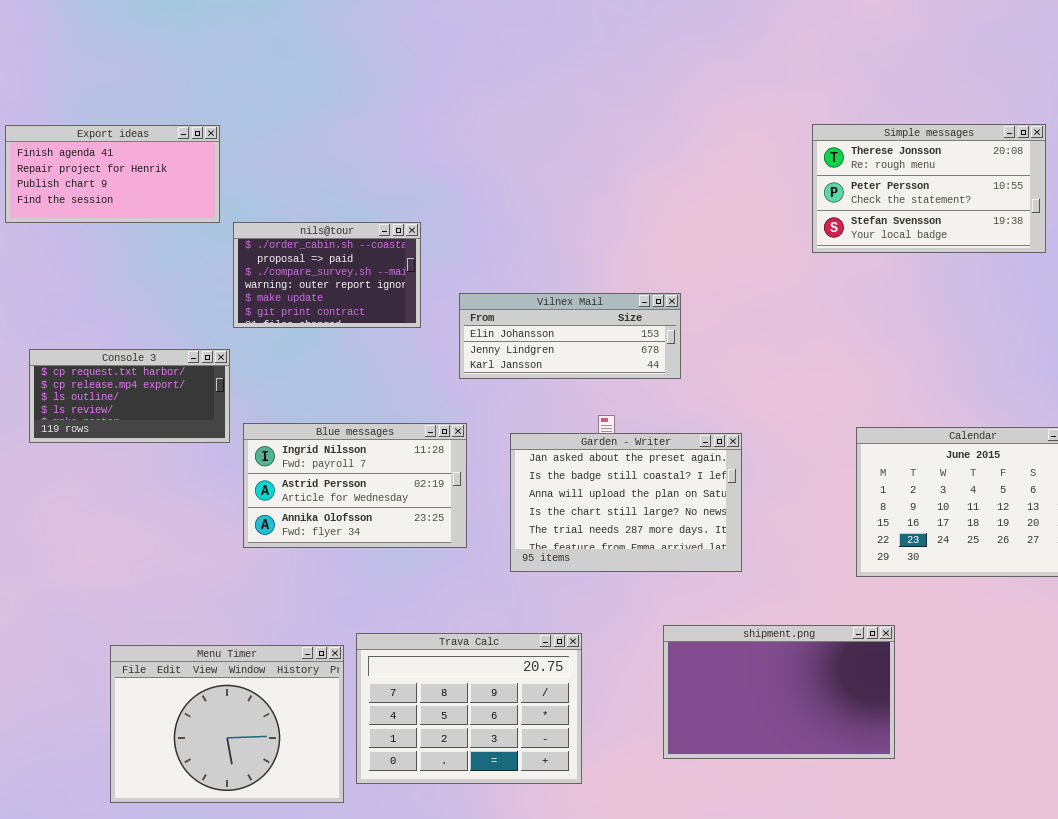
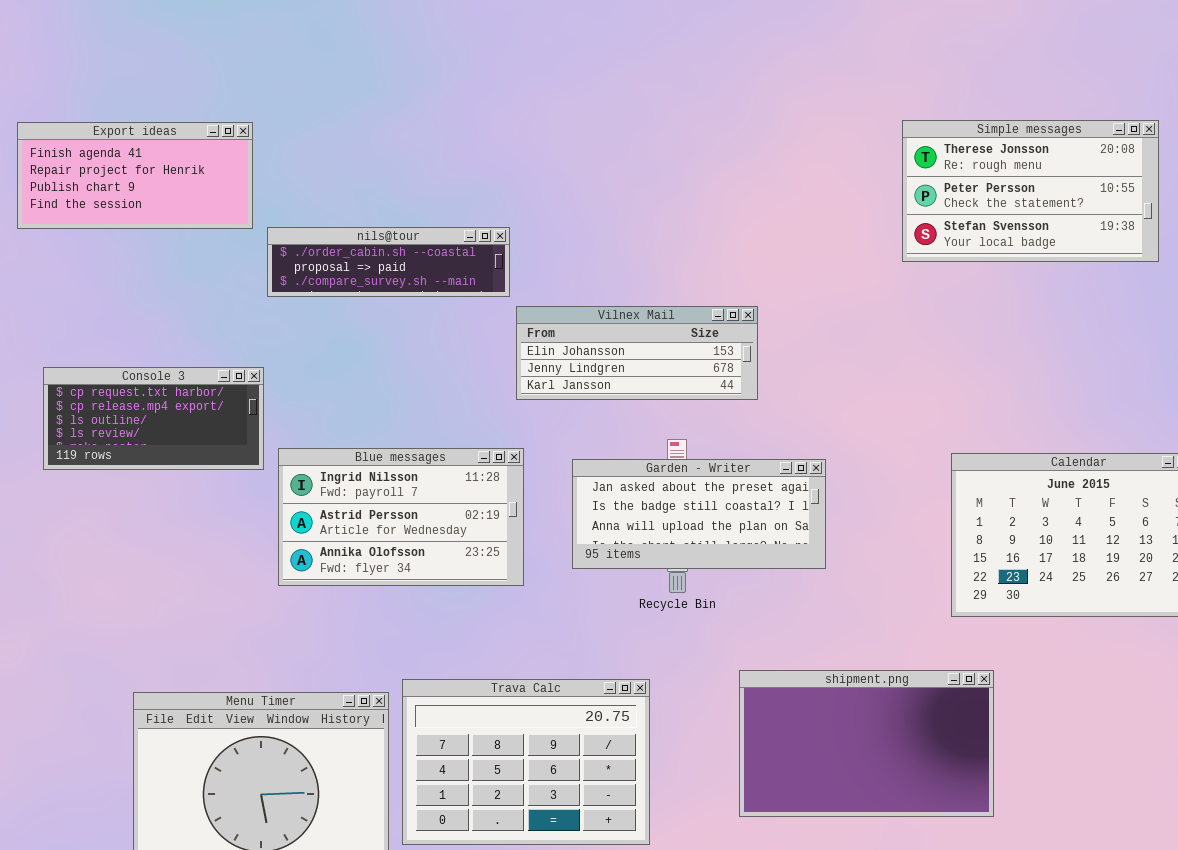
nils@tour: [233,222,421,328] -> [267,227,510,297], resized
Garden - Writer: [510,433,742,572] -> [572,459,826,569], resized

